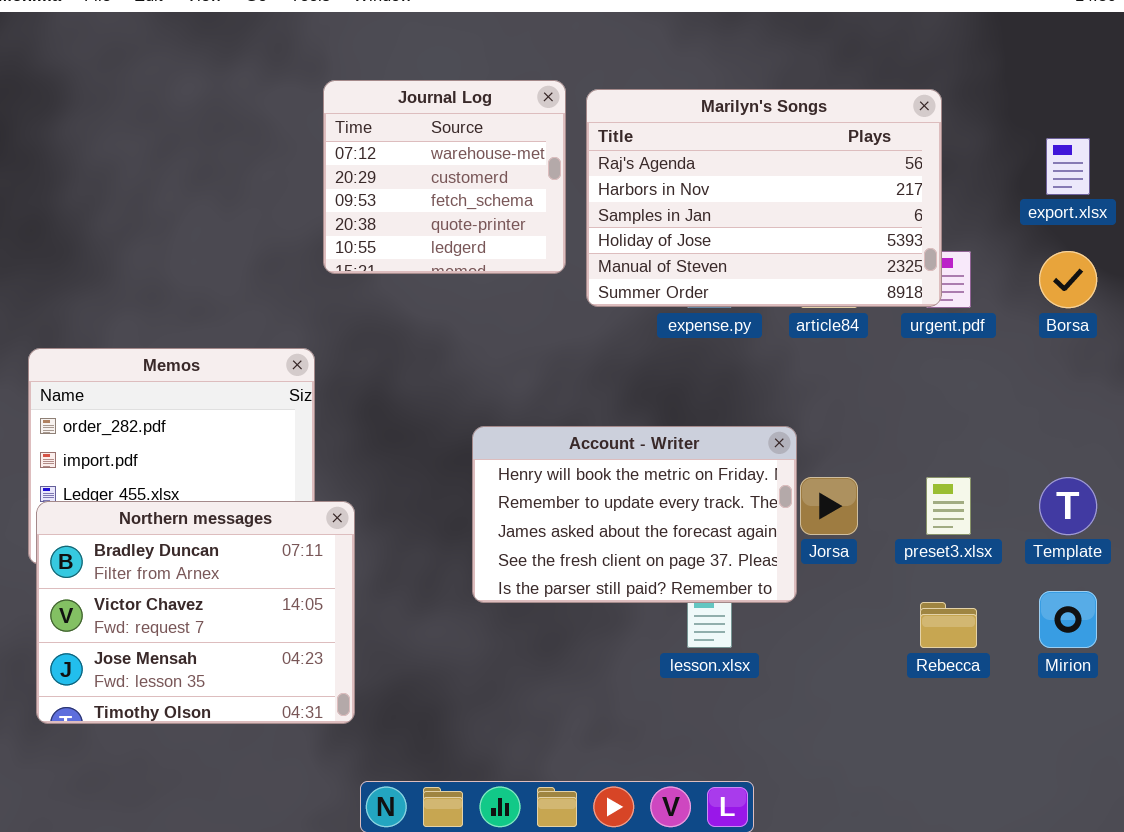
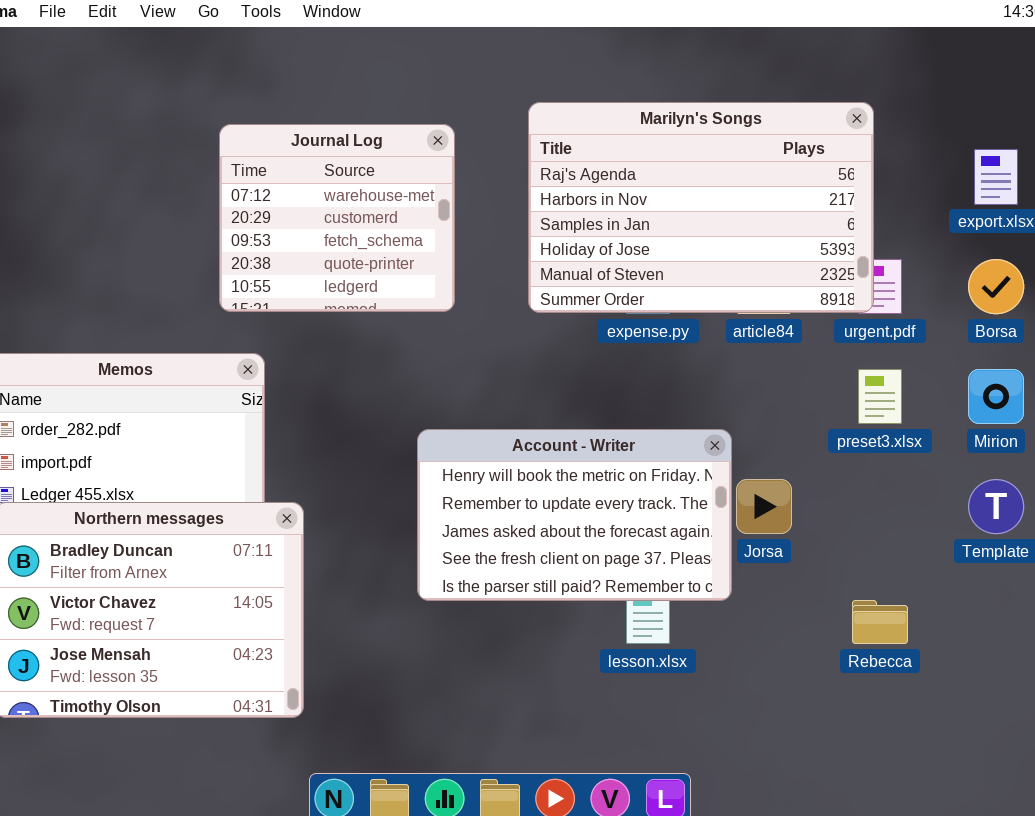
Journal Log: [323,80,566,274] -> [219,124,455,312], moved
preset3.xlsx: [926,477,971,535] -> [858,369,902,424], moved
Mirion: [1039,591,1097,648] -> [968,369,1024,424], moved

